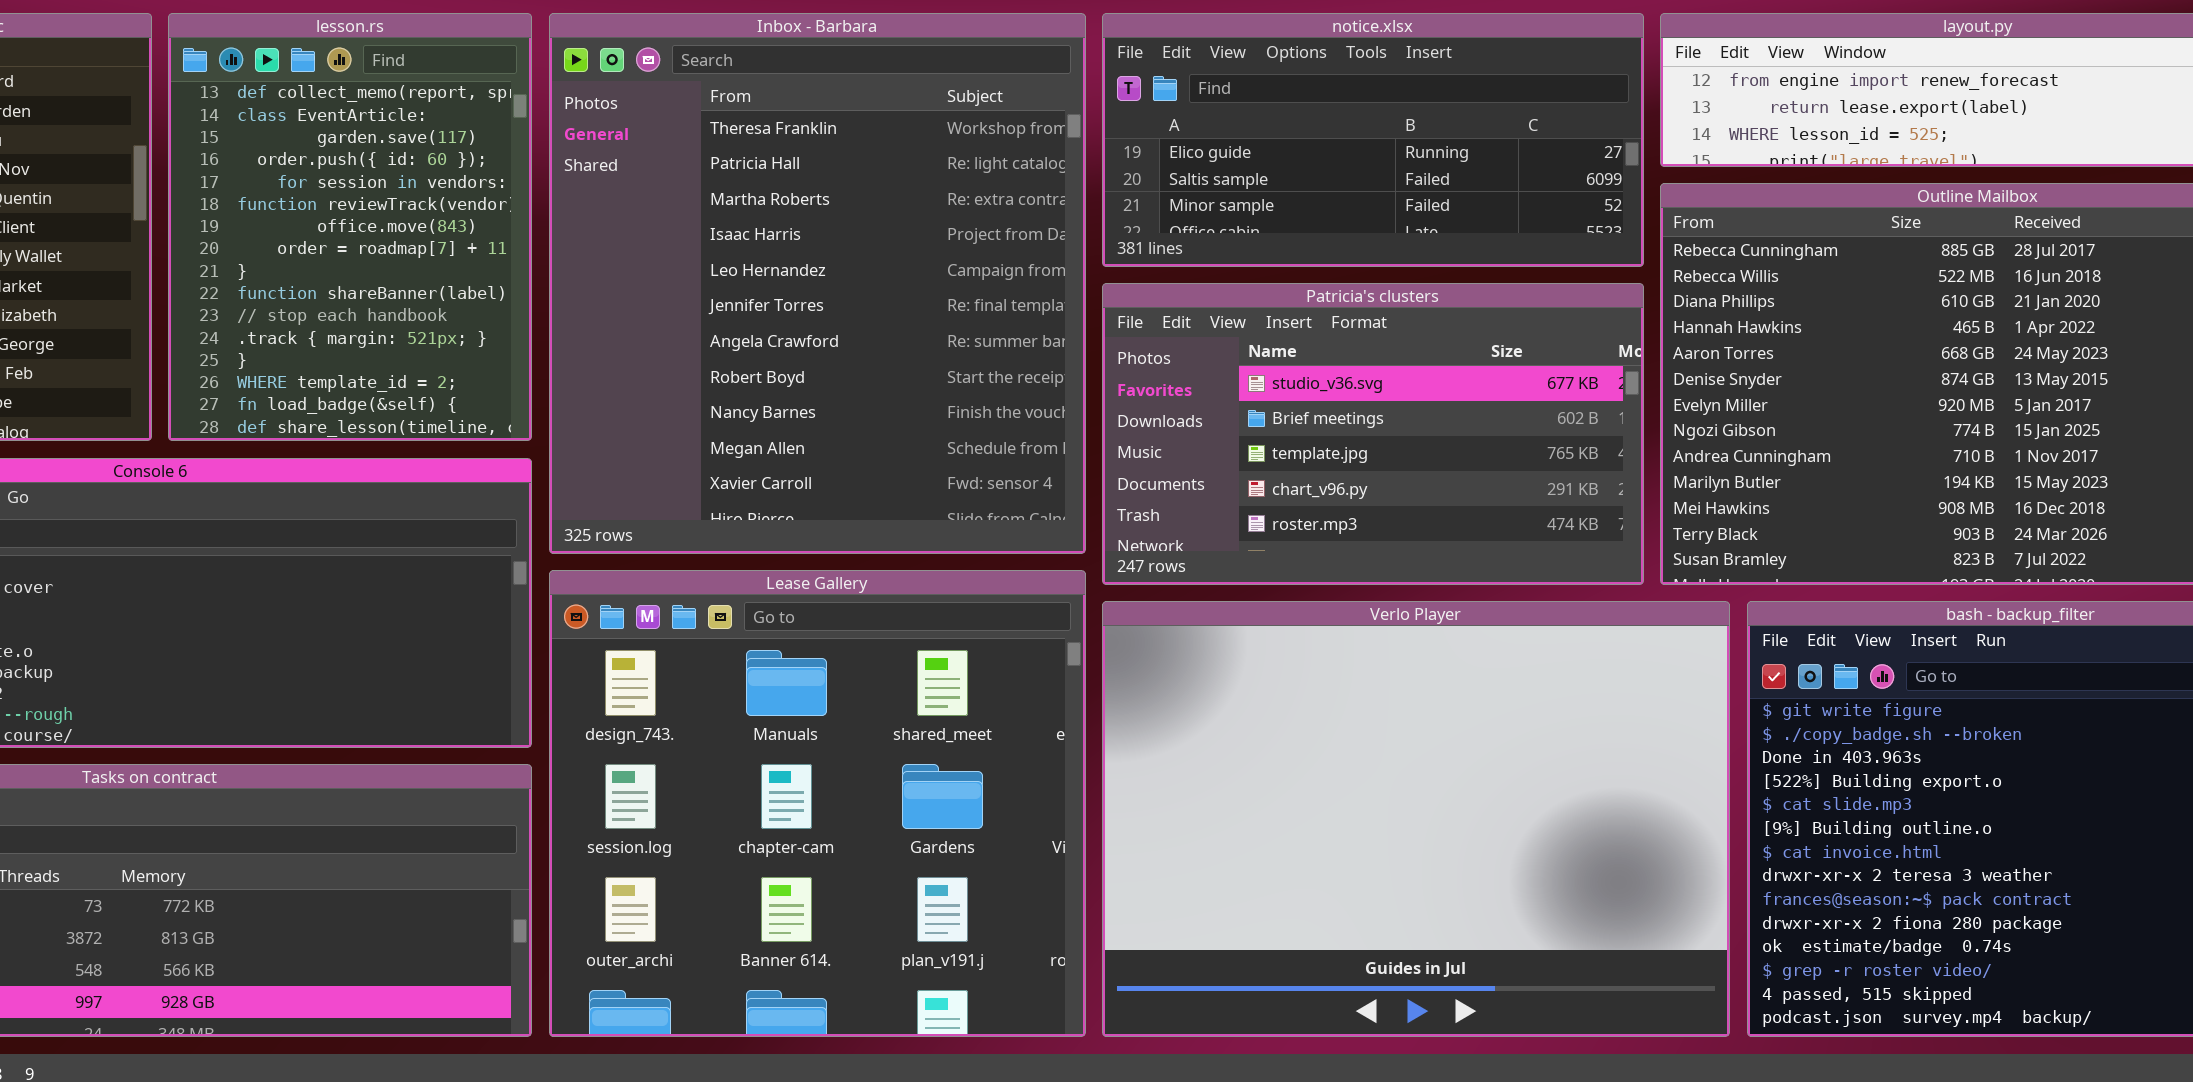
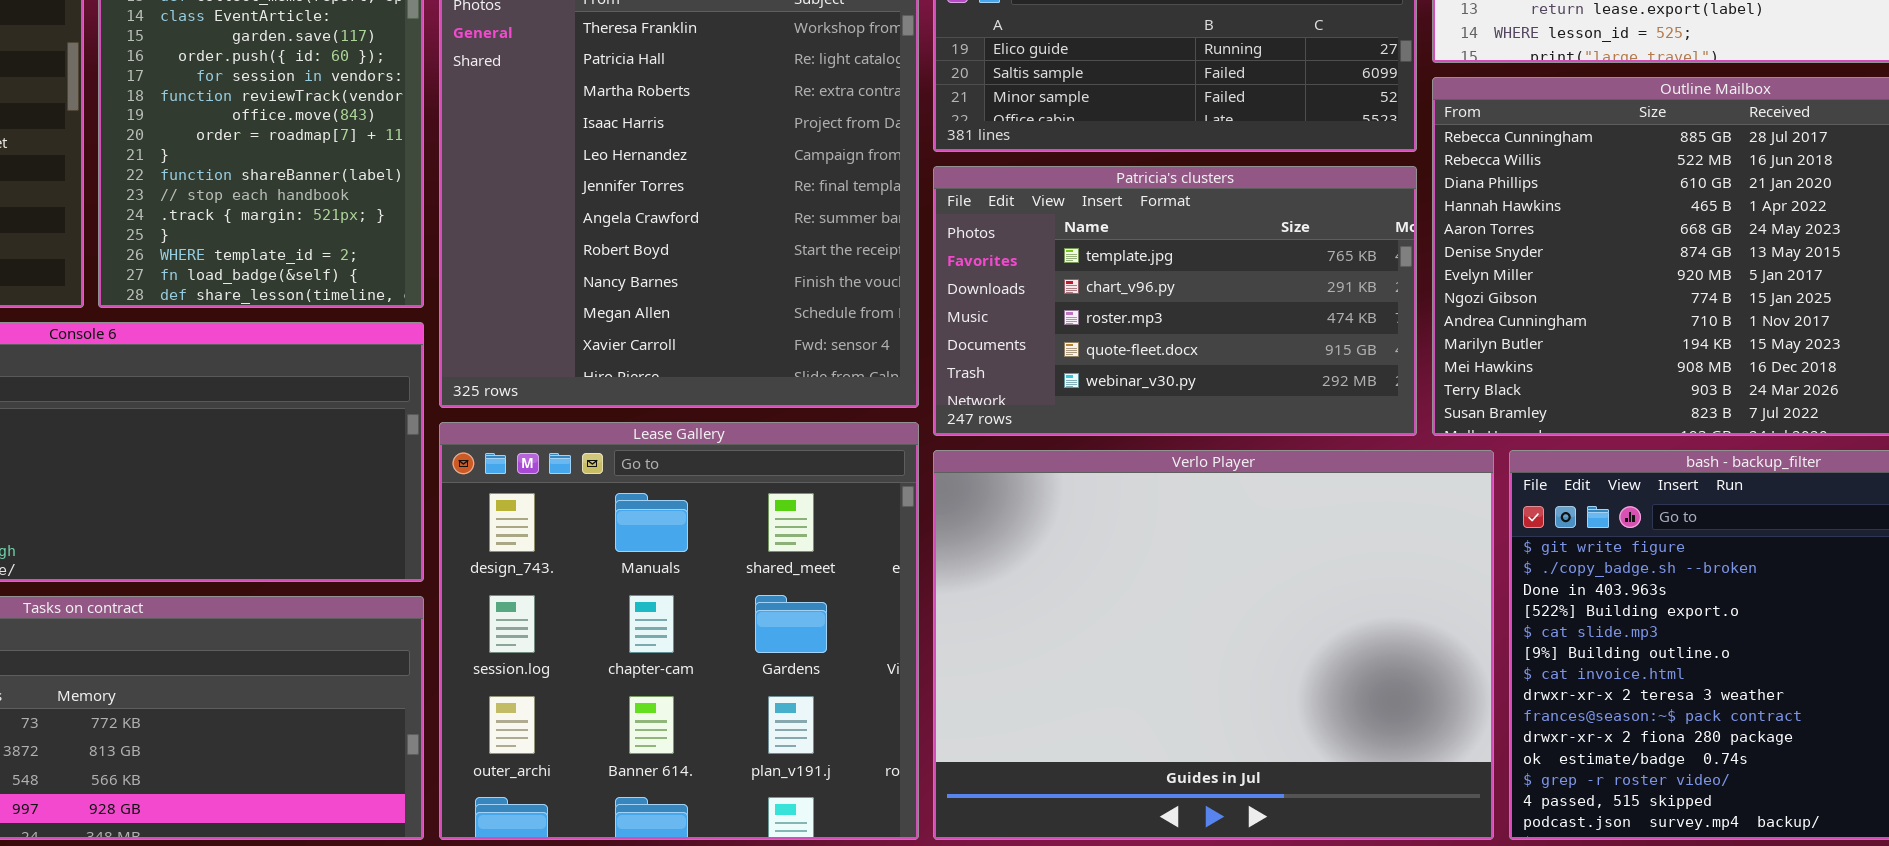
Patricia's clusters: [1102,283,1644,585] -> [933,166,1417,436], scrolled down 2 rows

